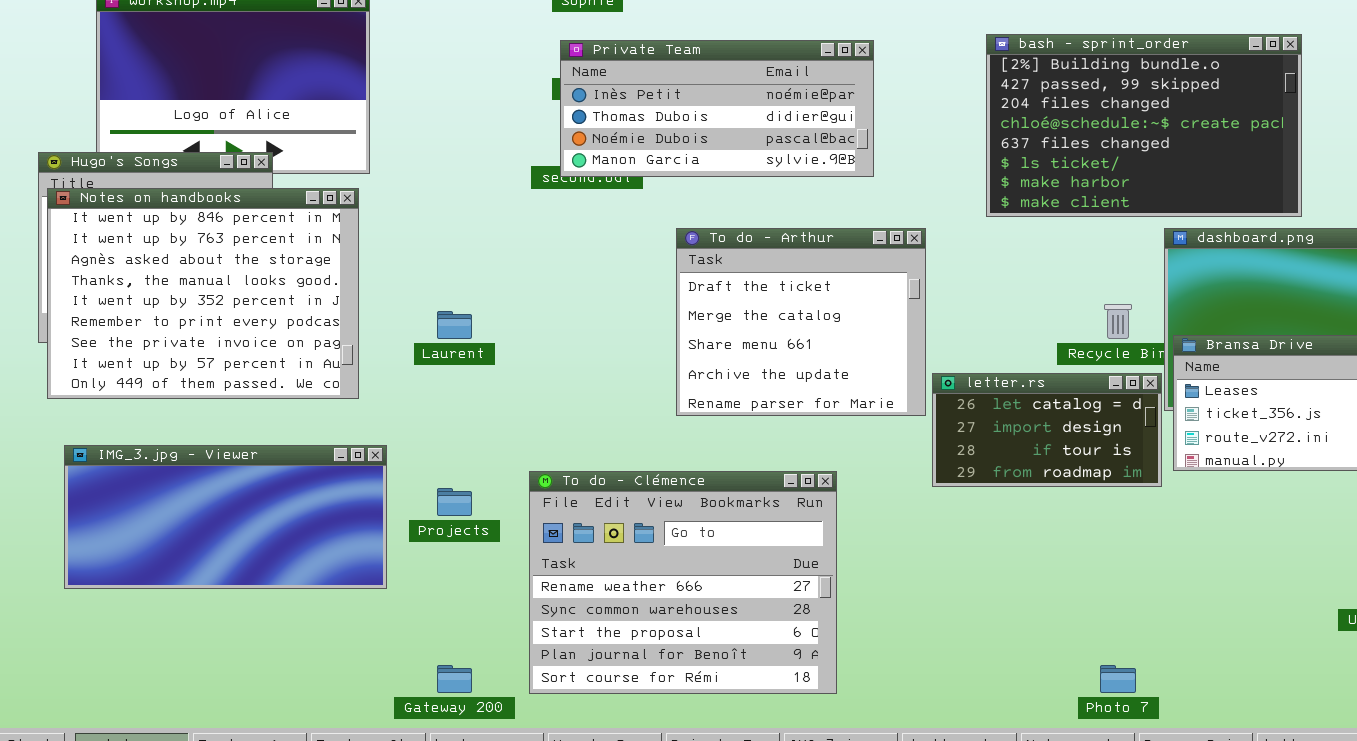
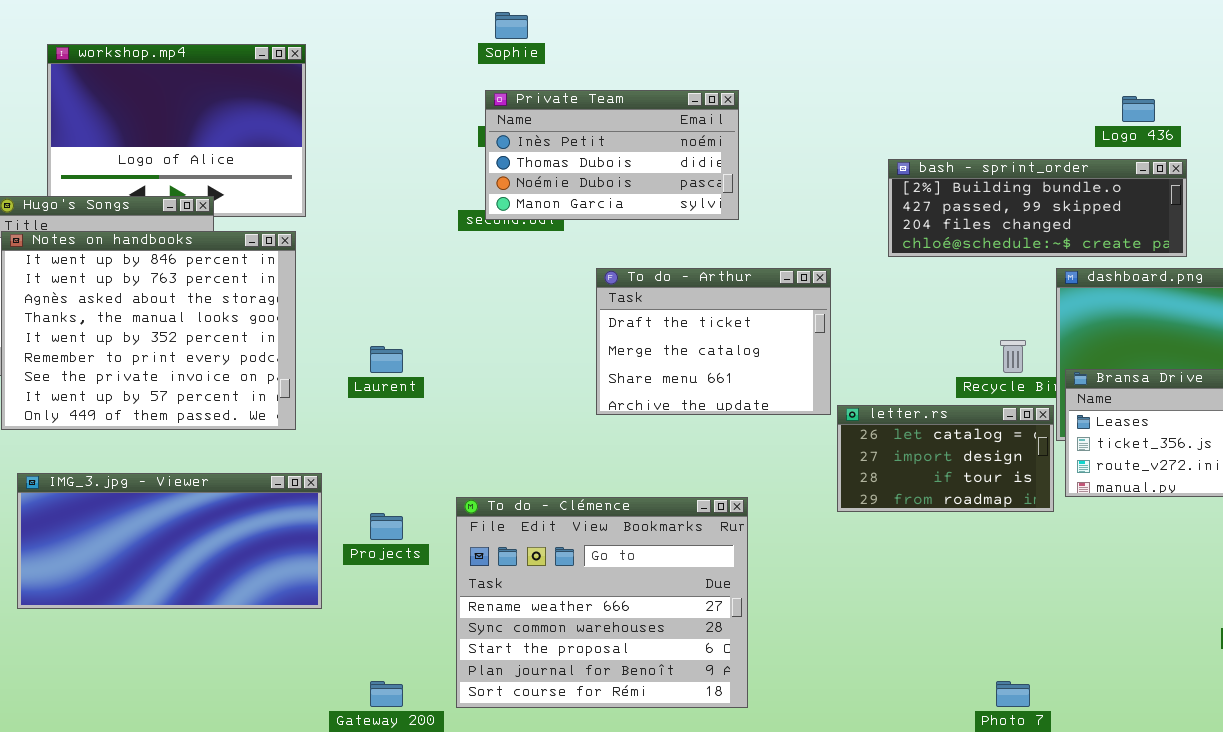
bash - sprint_order: [986,34,1302,217] -> [888,159,1187,257], resized
Private Team: [560,40,874,177] -> [485,90,739,220], resized
To do - Arthur: [676,228,926,416] -> [596,268,831,415], resized

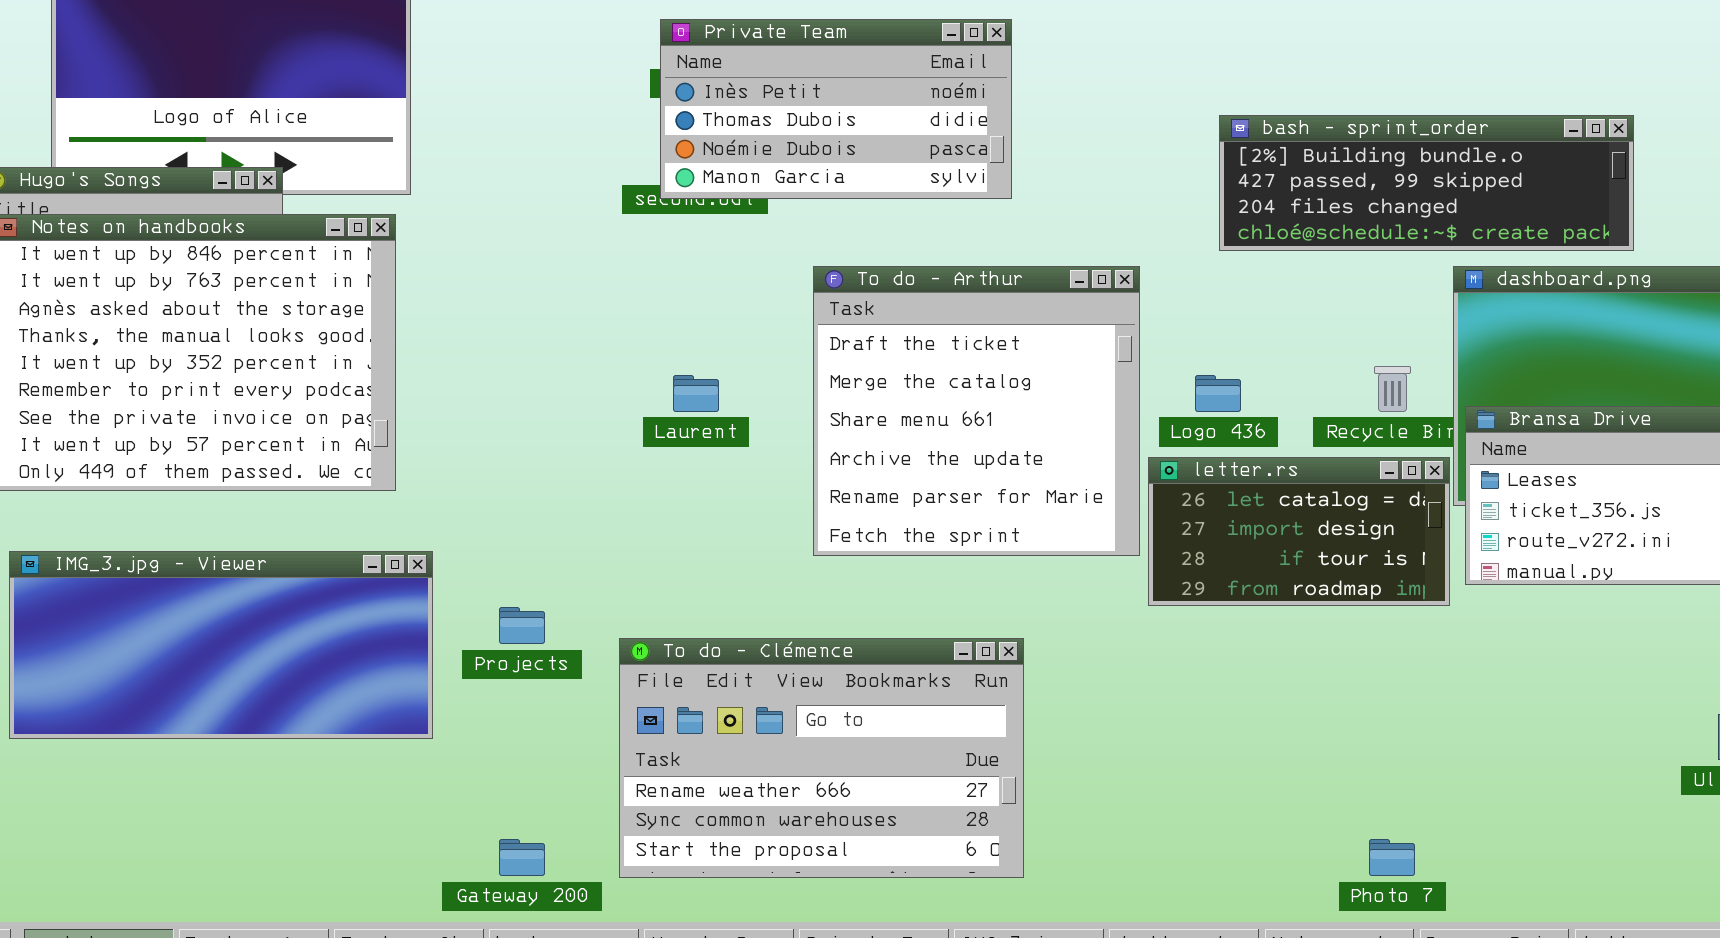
Logo 436: [1122,96,1155,122] -> [1195,375,1241,412], moved
To do - Arthur: [596,268,831,415] -> [813,266,1140,556], resized
Laurent: [370,346,403,373] -> [673,375,719,412], moved
To do - Clémence: [456,497,748,708] -> [619,638,1024,878], resized

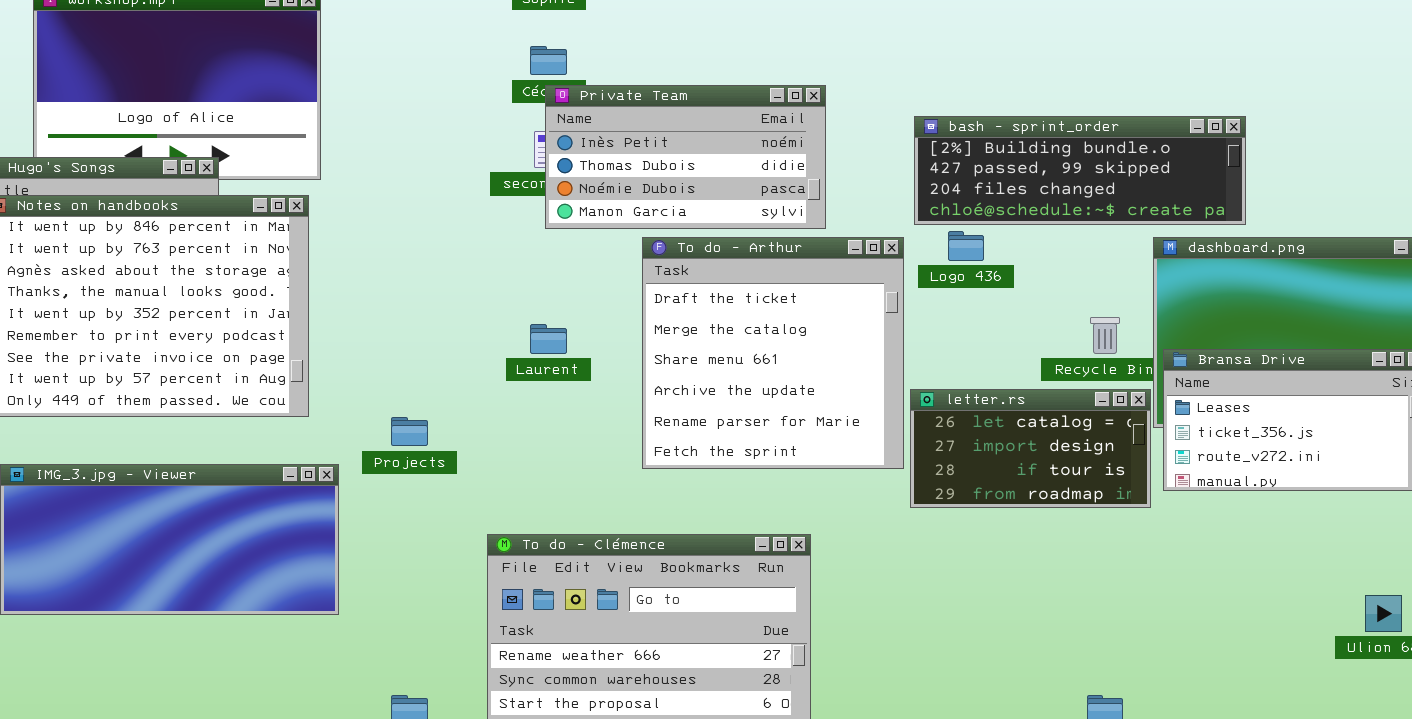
Private Team: [660,19,1012,199] -> [545,85,826,229], moved
bash - sprint_order: [1219,115,1634,251] -> [914,116,1246,225], moved
Logo 436: [1195,375,1241,412] -> [948,231,984,261], moved
Projects: [499,607,545,644] -> [391,417,428,446], moved

